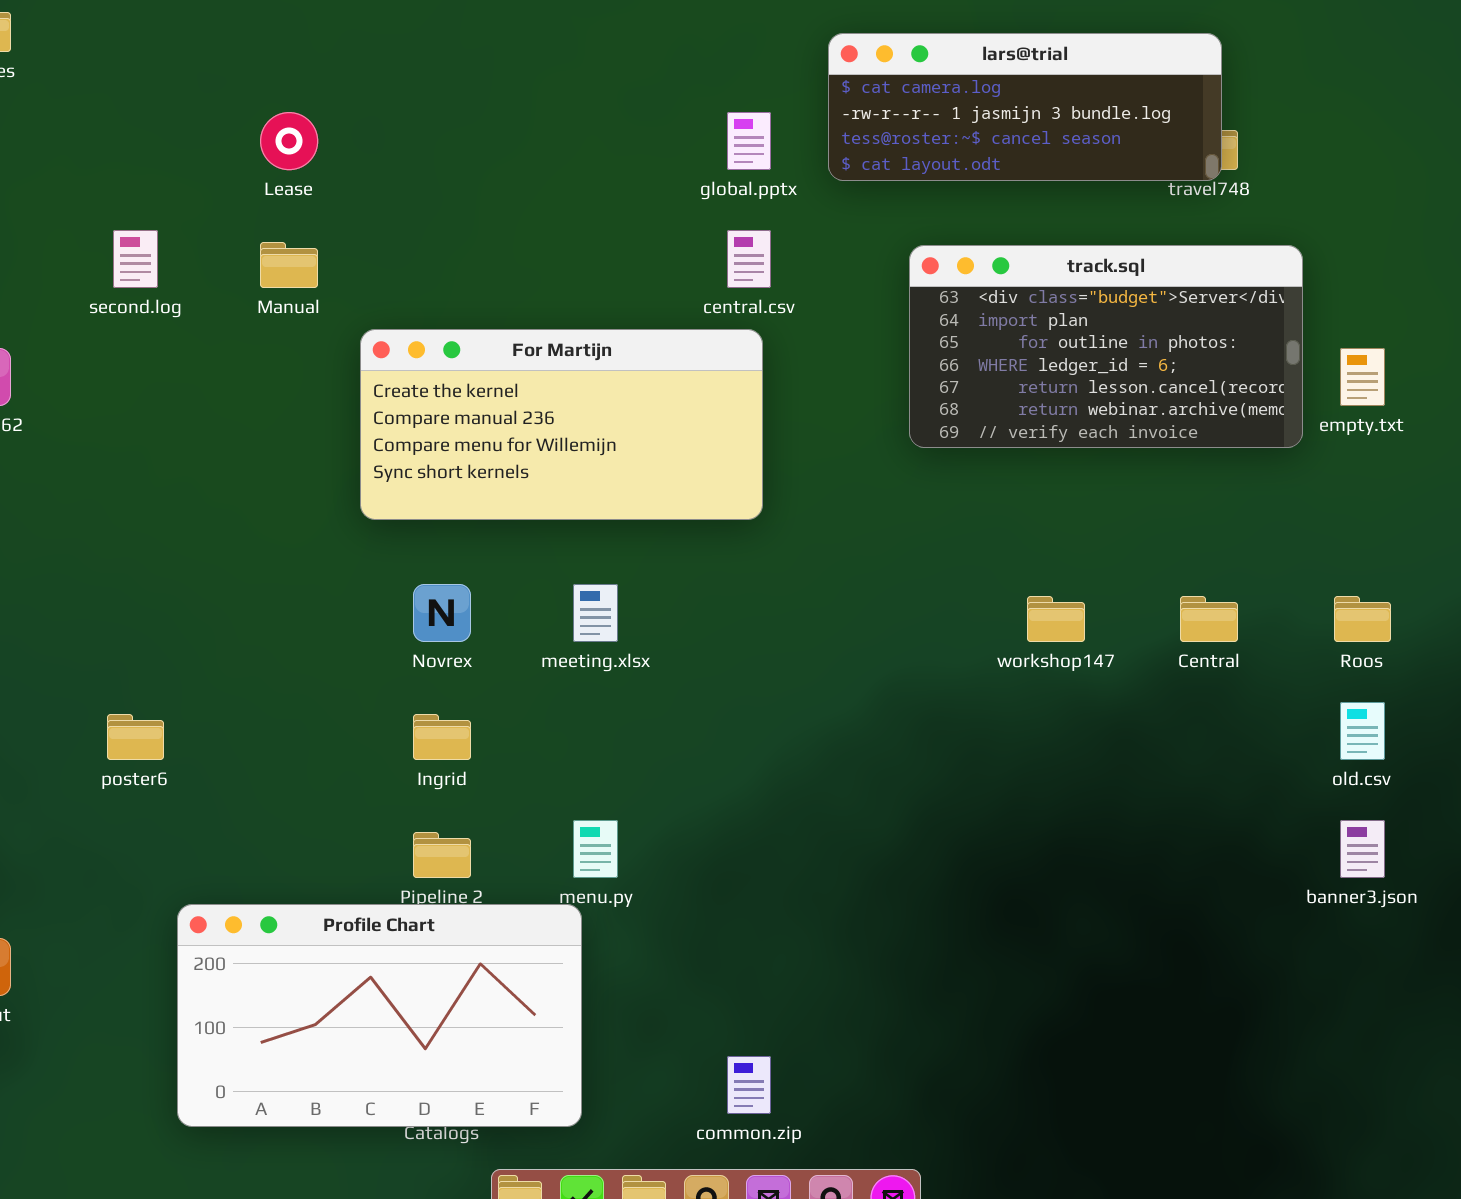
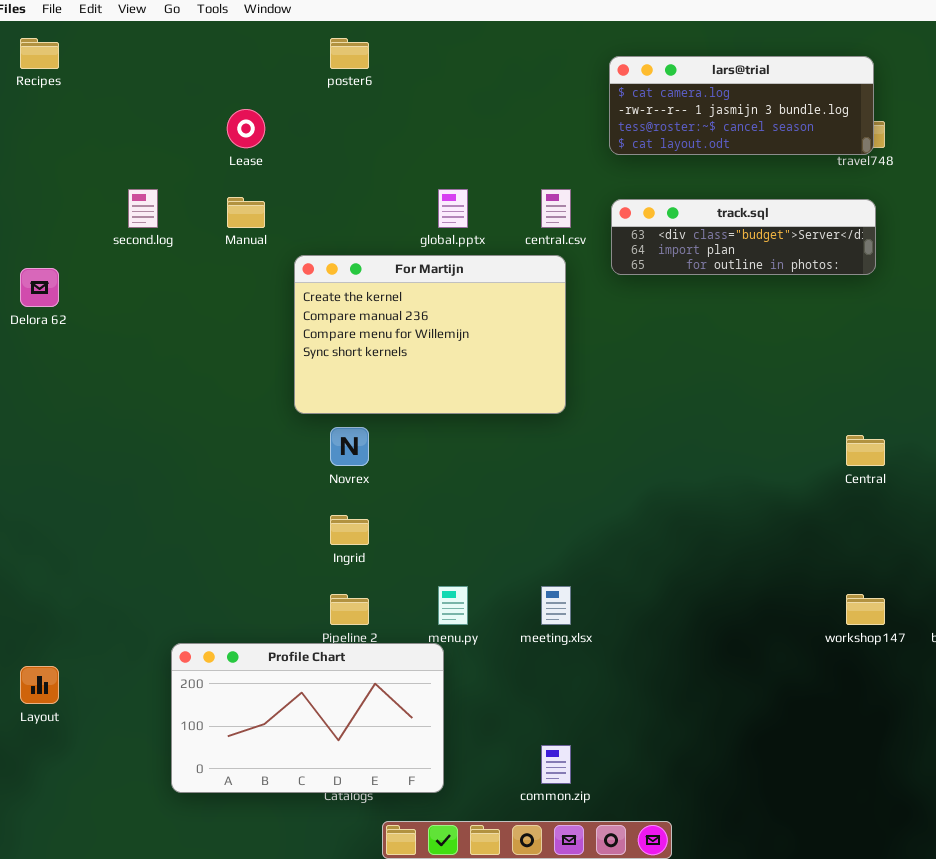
global.pptx: [727,112,771,170] -> [438,189,468,228], moved
track.sql: [909,245,1303,448] -> [611,199,876,275], moved, resized
For Martijn: [360,329,763,520] -> [294,255,566,414], resized
meeting.xlsx: [573,584,618,642] -> [541,586,571,625], moved
workshop147: [1027,596,1085,642] -> [846,594,885,625], moved
poster6: [107,714,164,760] -> [330,38,369,69], moved

